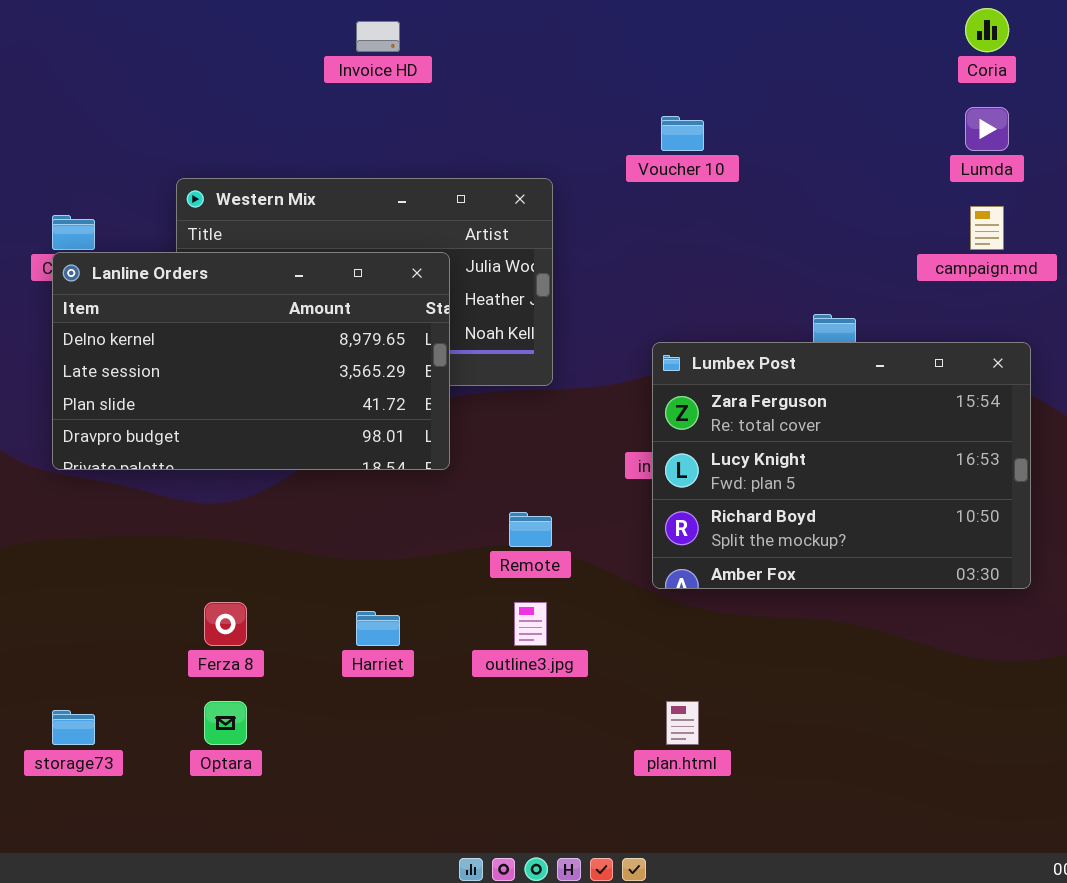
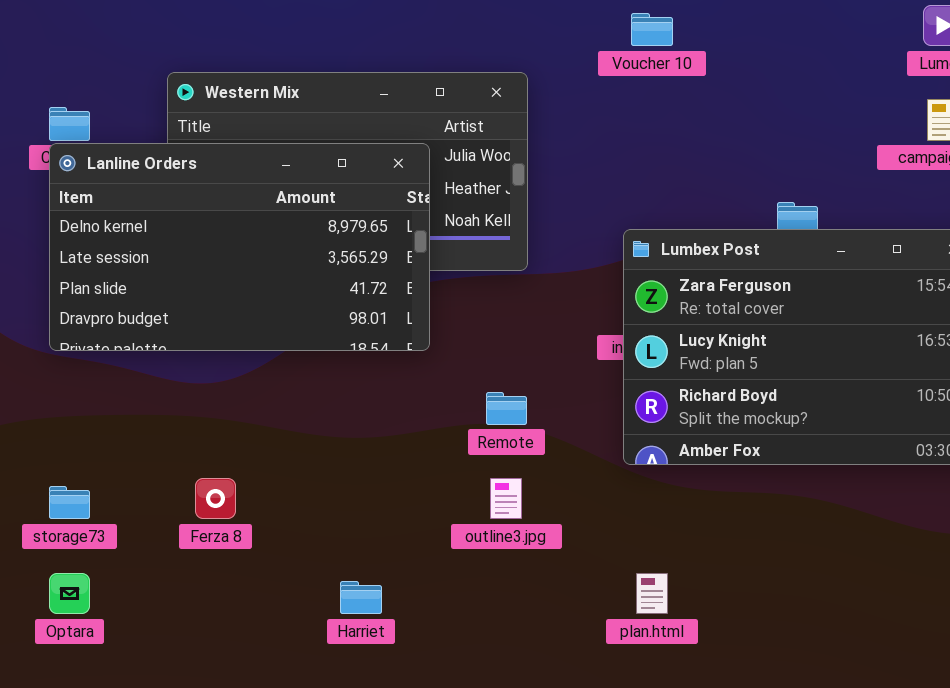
Harriet: [356,611,400,646] -> [340,581,382,614], moved
Optara: [204,701,247,745] -> [49,573,90,614], moved
storage73: [52,710,95,745] -> [49,486,90,519], moved

